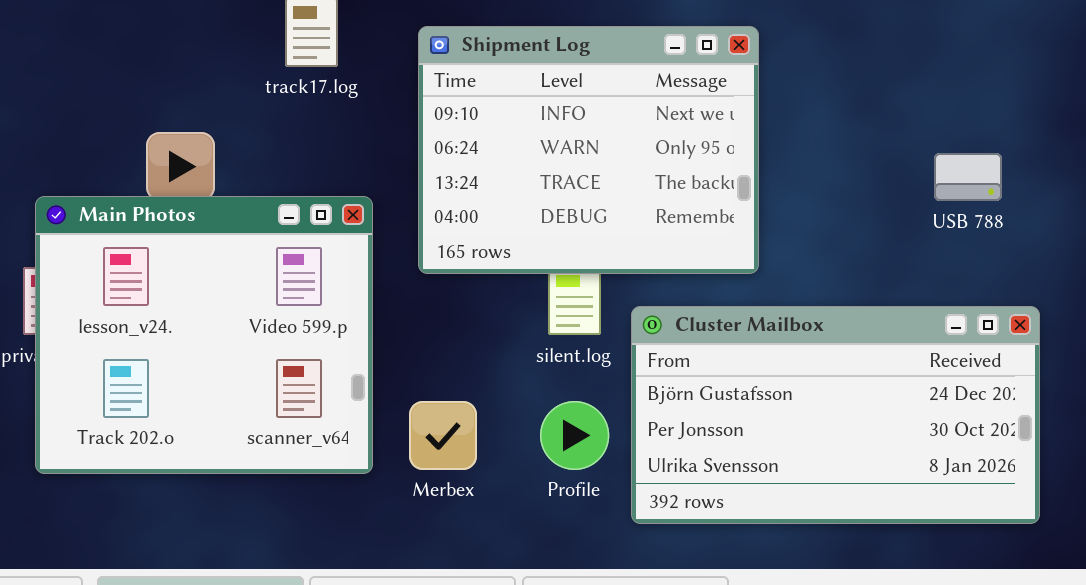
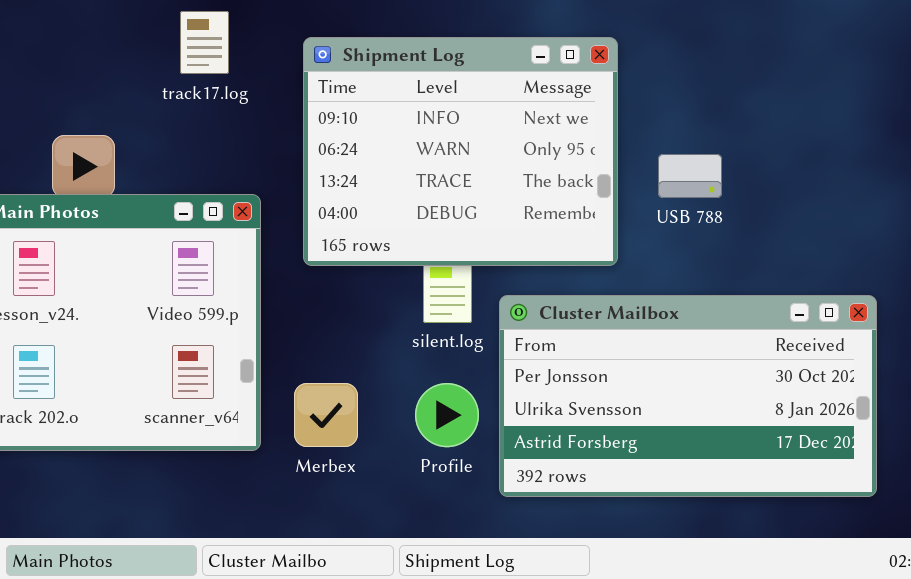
USB 788: [934,153,1002,201] -> [658,154,722,198], moved
Cluster Mailbox: [631,306,1040,524] -> [499,295,877,497], scrolled down 1 row

